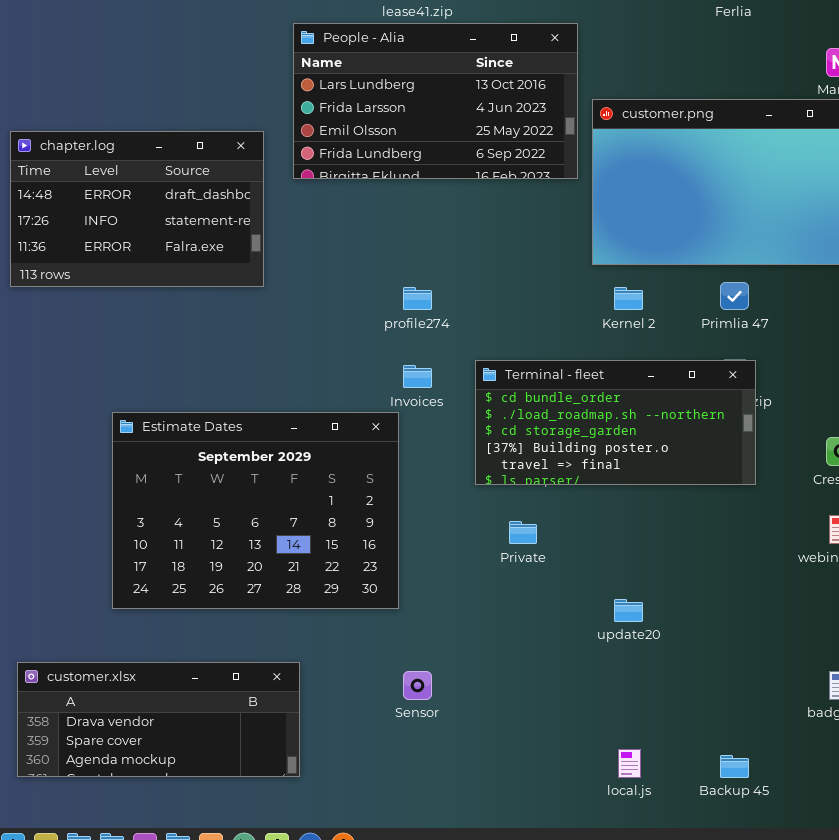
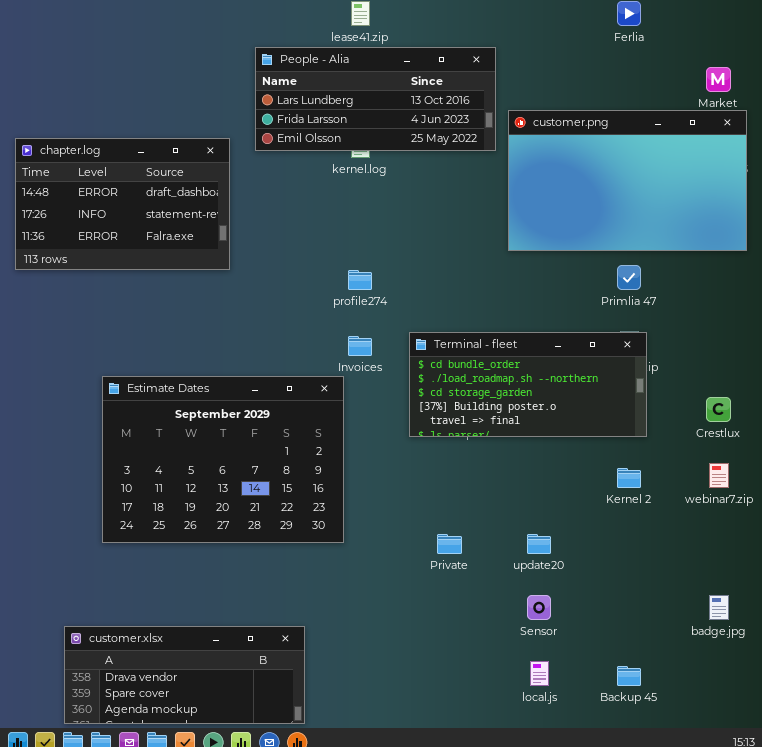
People - Alia: [293,23,578,179] -> [255,47,496,151], resized
Kernel 2: [614,287,643,310] -> [617,468,641,488], moved
Private: [509,521,537,544] -> [437,534,462,554], moved
customer.xlsx: [17,662,300,777] -> [64,626,305,724], moved
Sensor: [403,671,432,700] -> [527,595,551,620], moved

